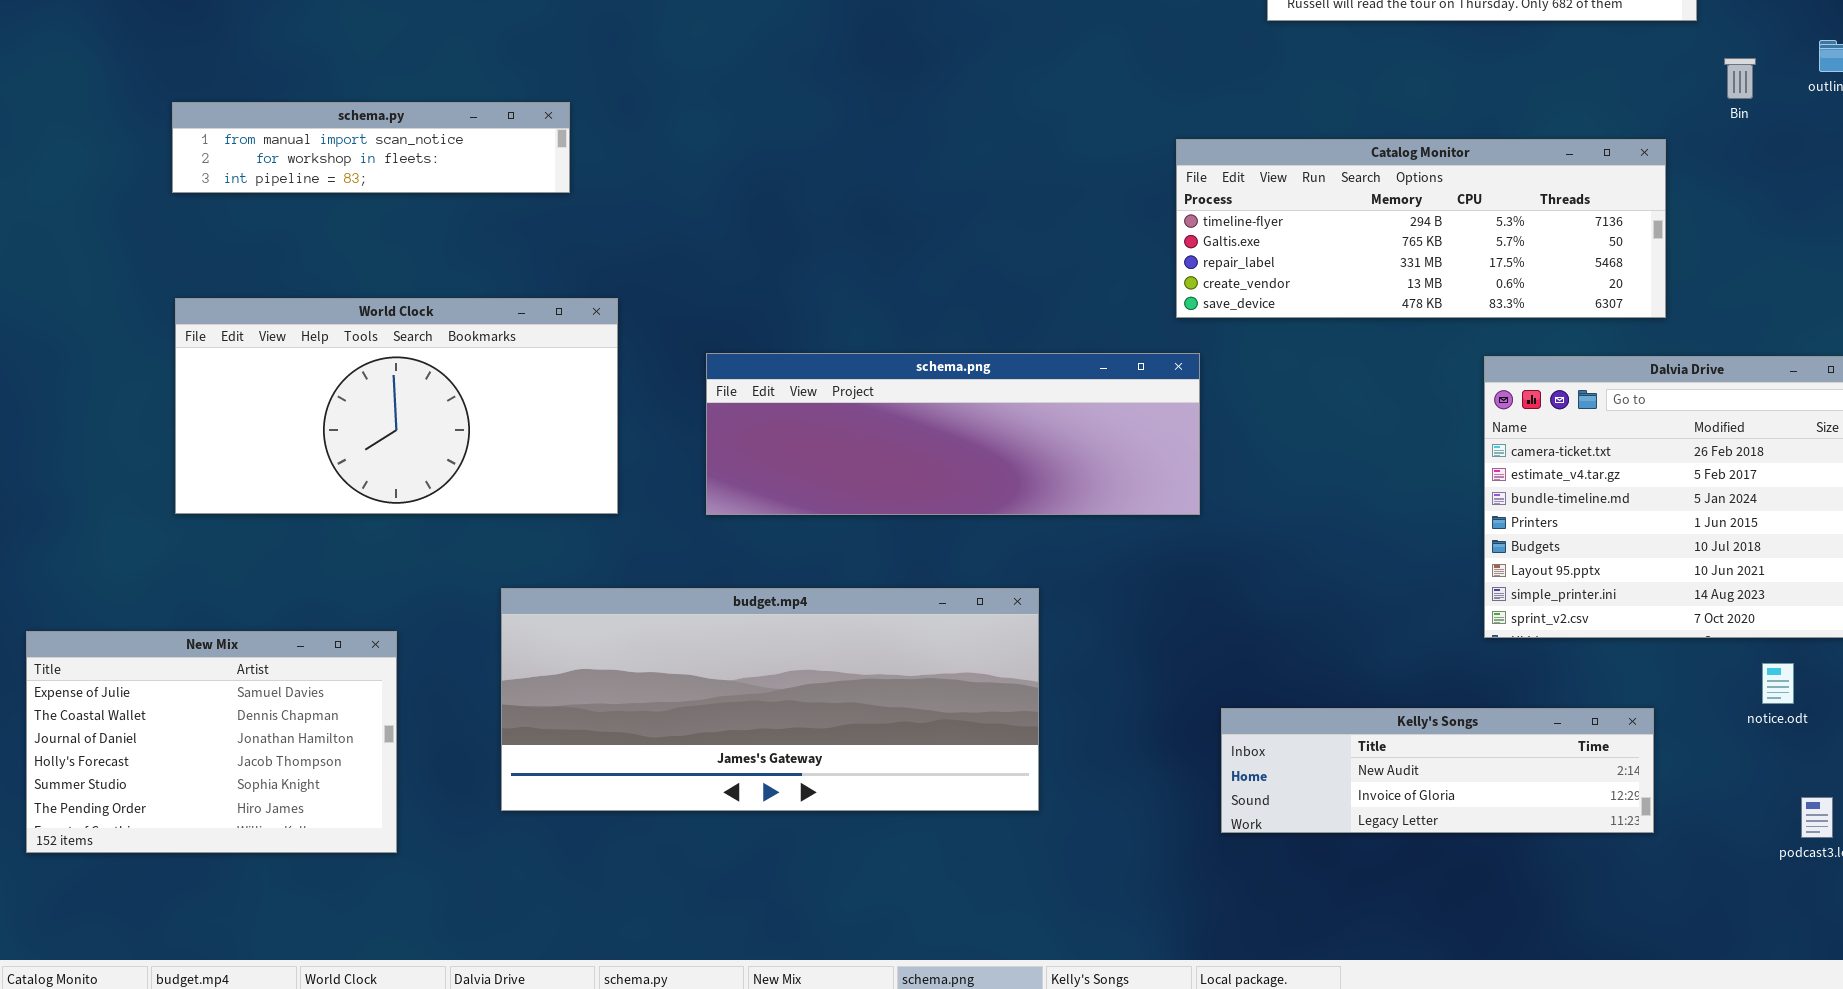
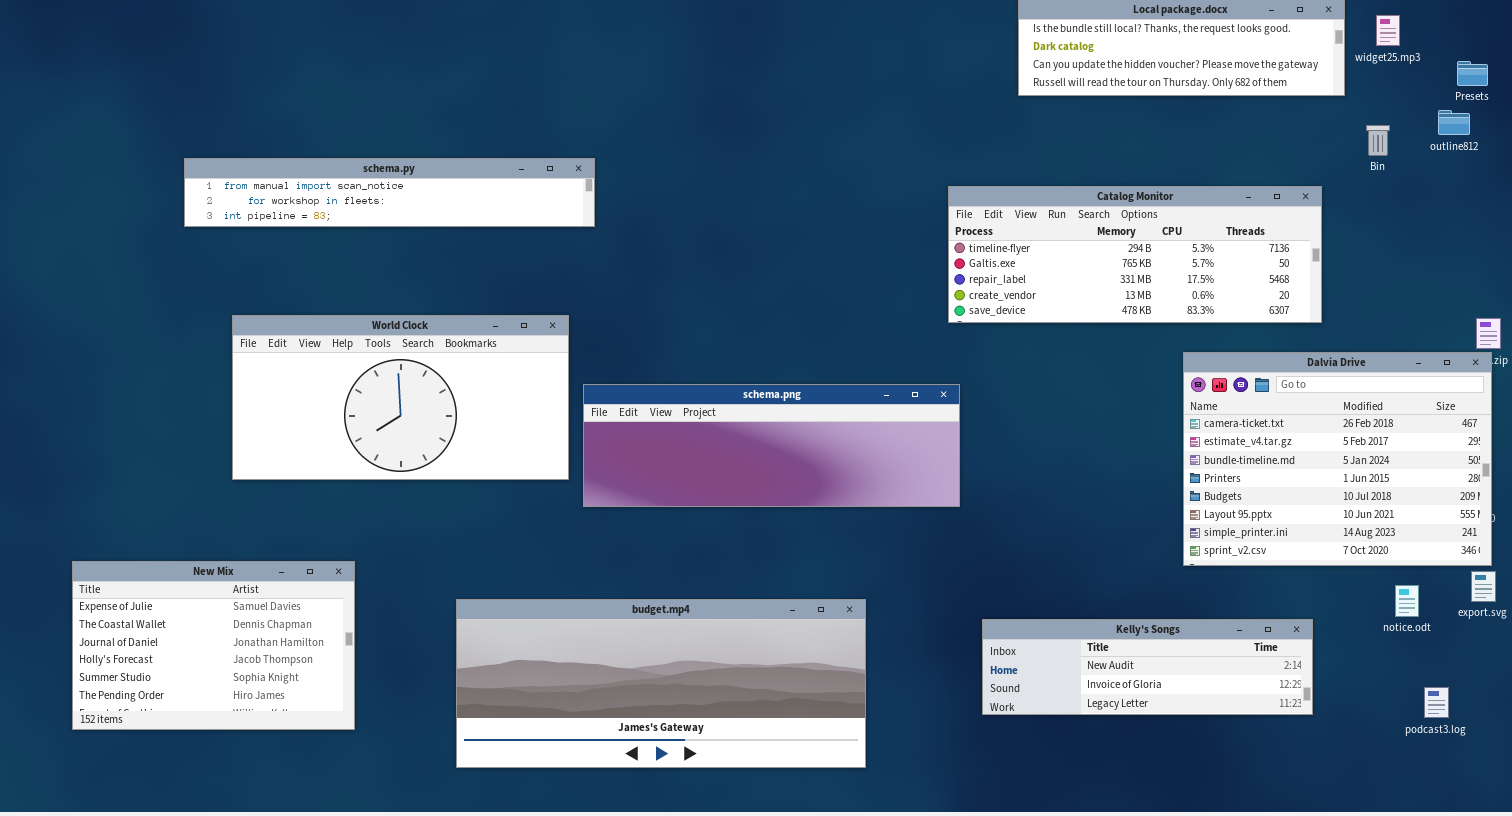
schema.py: [172,102,570,193] -> [184,158,595,227], resized
World Clock: [175,298,618,514] -> [232,315,569,480], moved
schema.png: [706,353,1200,515] -> [583,384,960,507], moved
budget.mp4: [501,588,1039,811] -> [456,599,866,768], moved

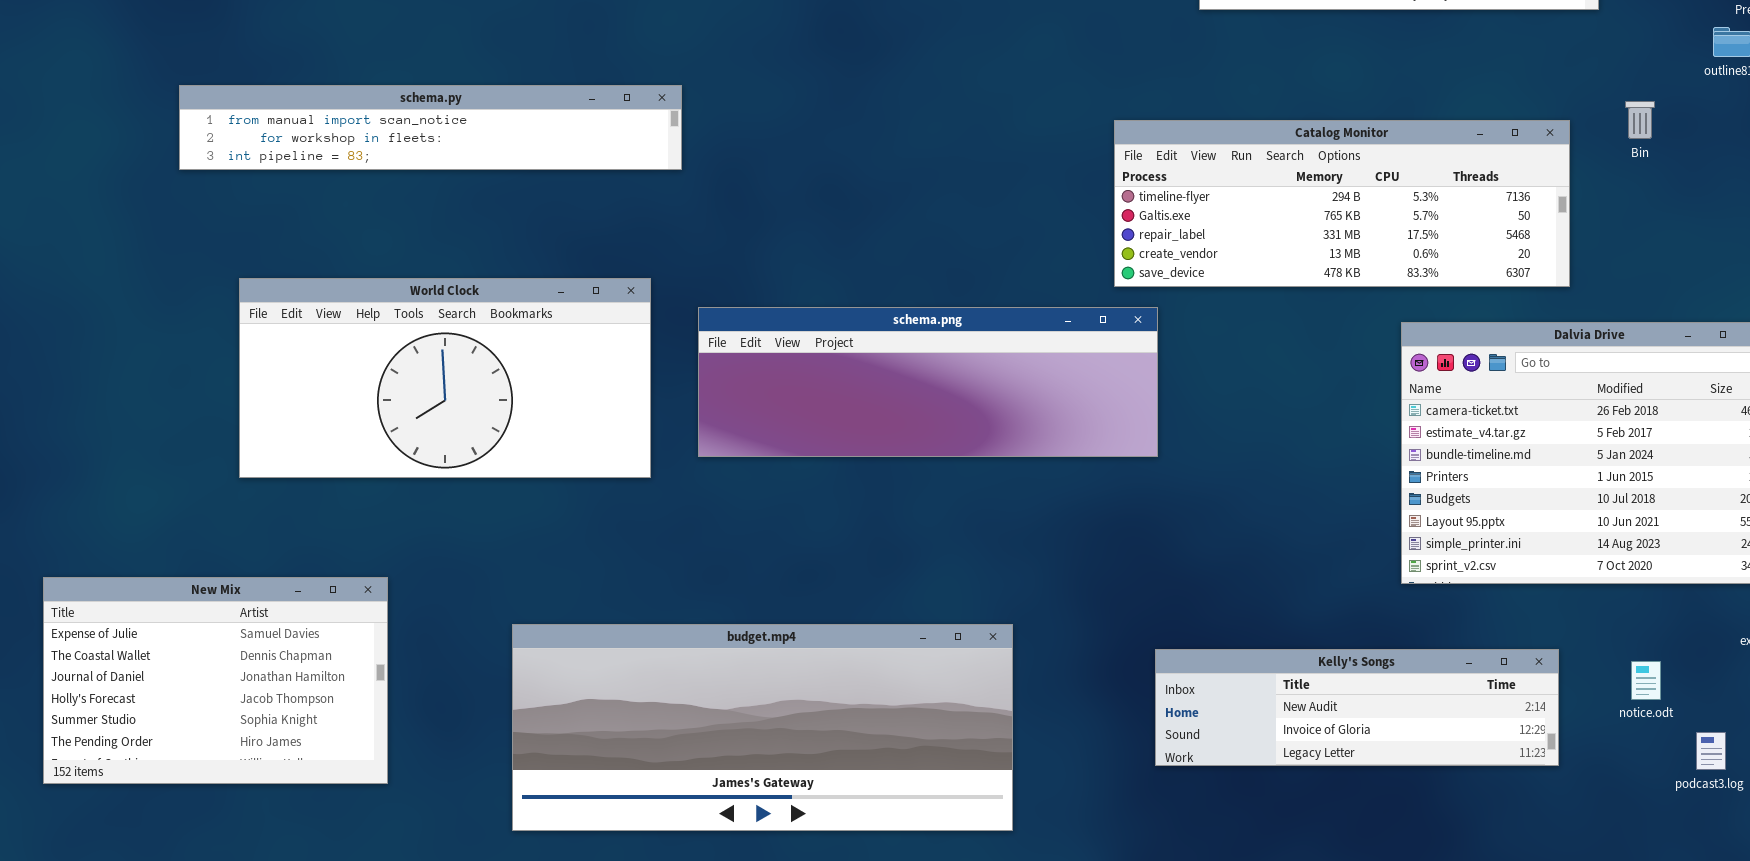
Bin: [1366,125,1390,156] -> [1625,101,1655,139], moved
schema.png: [583,384,960,507] -> [698,307,1158,457], moved
notice.odt: [1395,585,1419,617] -> [1631,661,1661,700], moved

